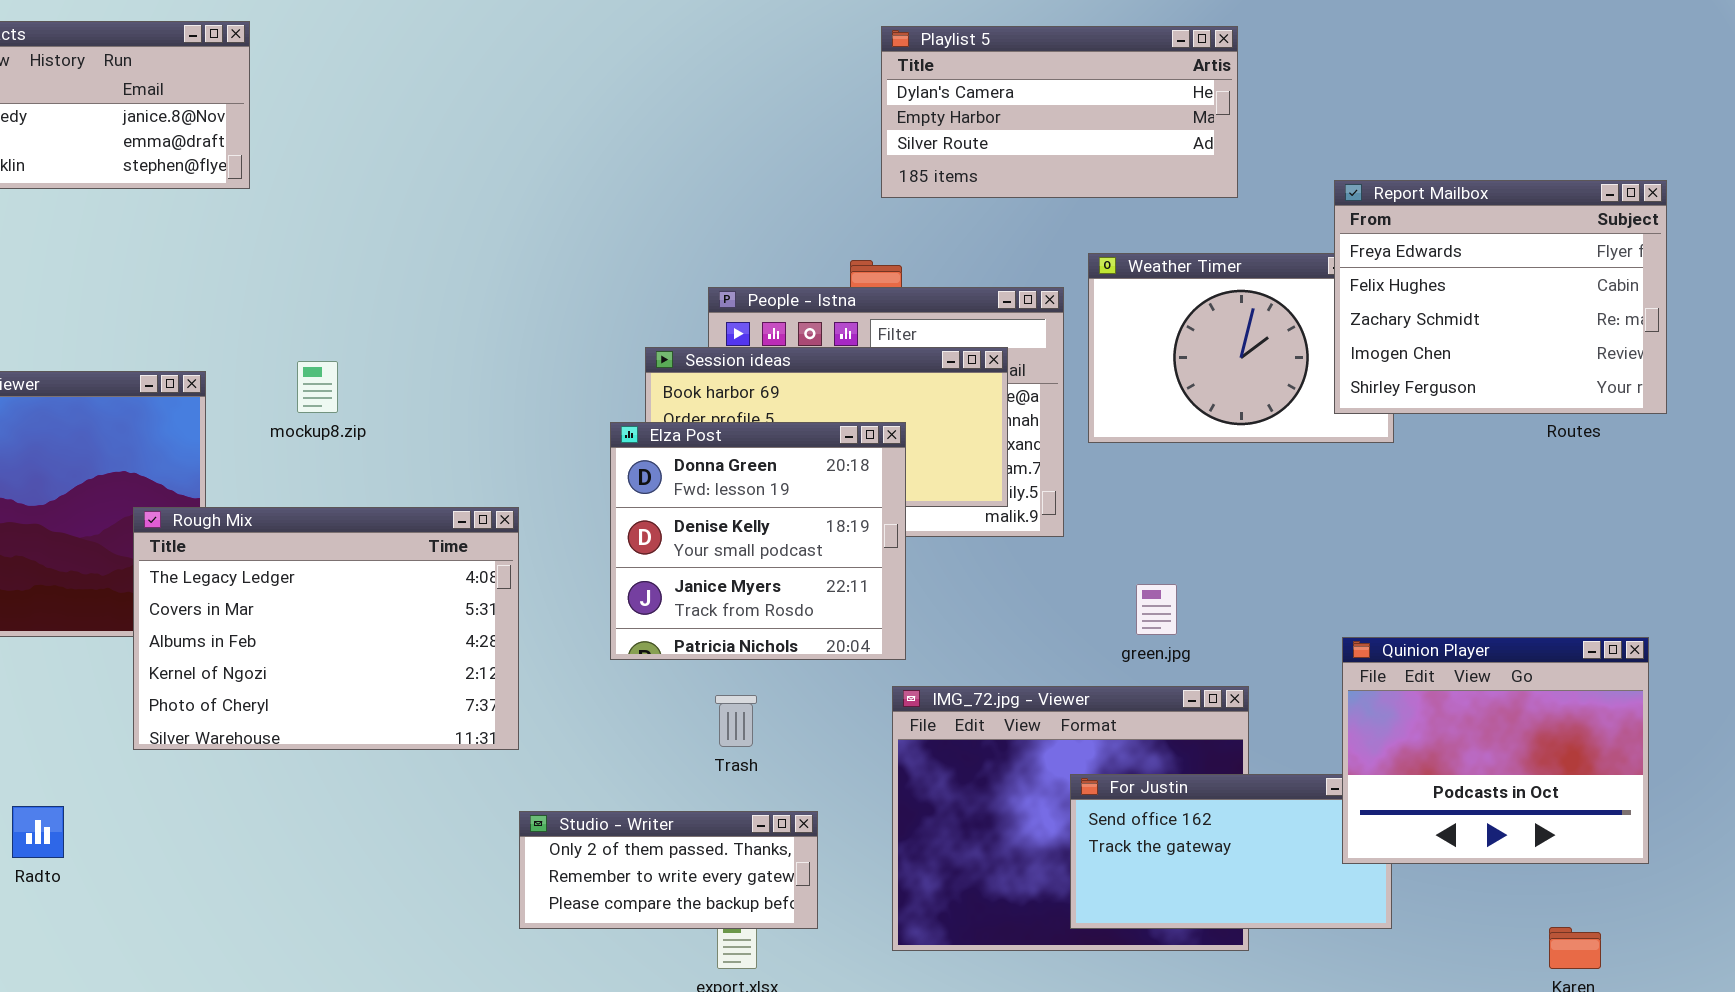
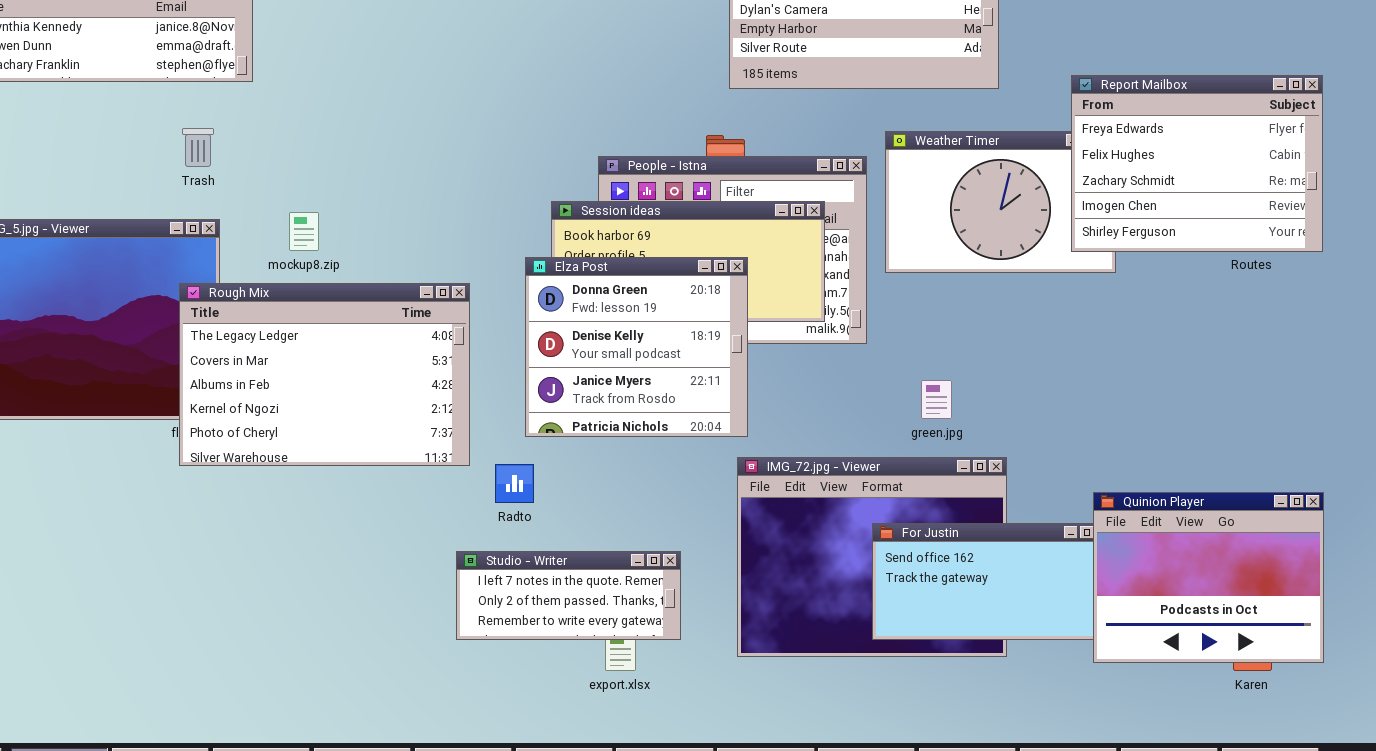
Rough Mix: [133,507,519,750] -> [179,283,470,466], moved
Quinion Player: [1342,637,1649,864] -> [1093,492,1324,663], moved
Trash: [715,695,757,747] -> [182,128,214,167], moved
Radto: [12,806,64,858] -> [495,464,534,503], moved
Studio - Writer: [519,811,818,929] -> [456,551,681,640], scrolled up 1 row

